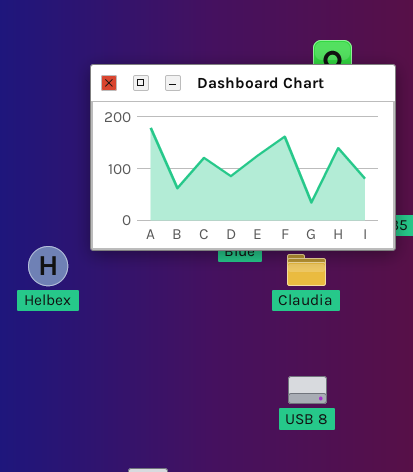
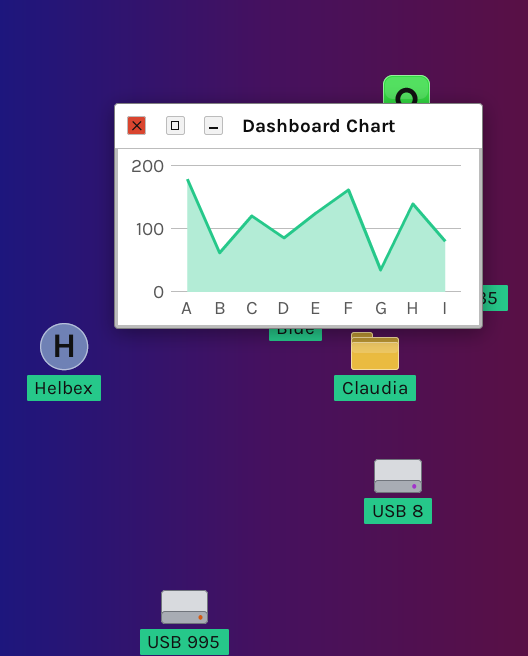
USB 8: [288,376,327,404] -> [374,459,422,493], moved

